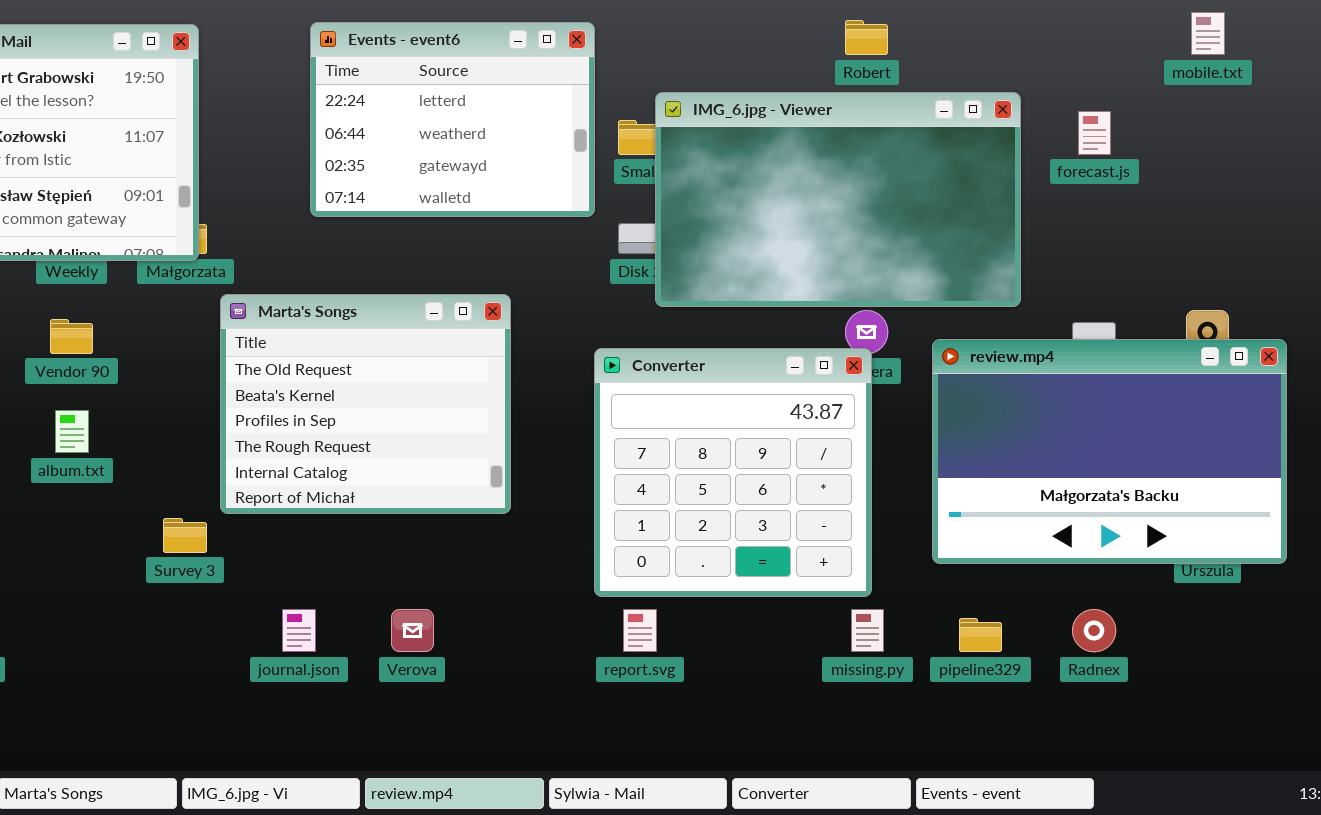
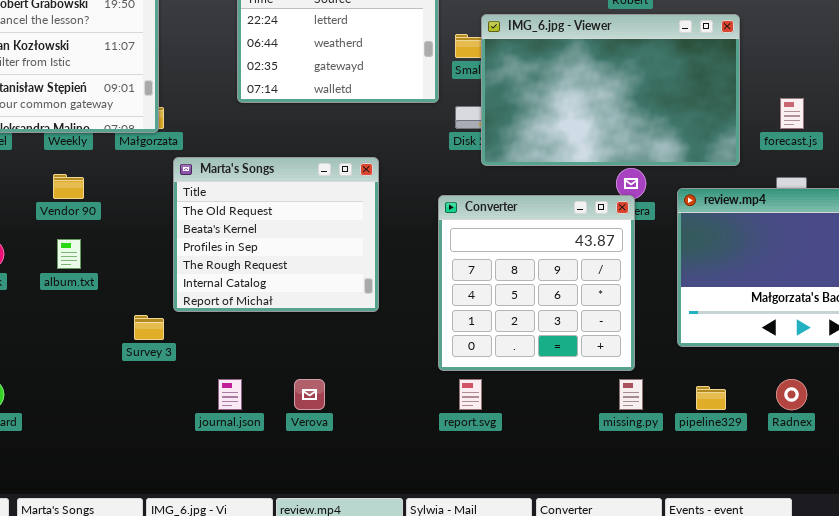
forecast.js: [1078,111,1111,155] -> [780,98,804,129], moved

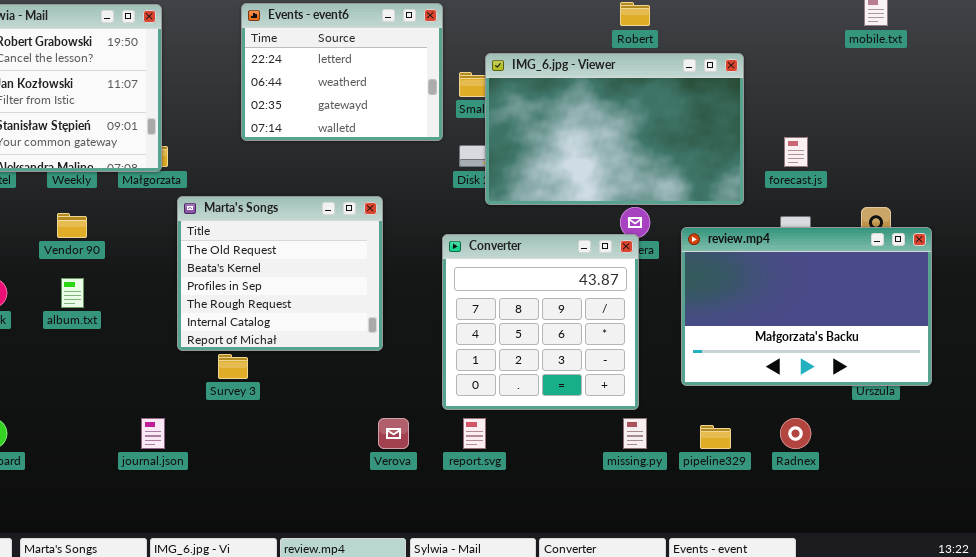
Survey 3: [134,315,164,340] -> [218,354,248,379], moved
journal.json: [218,379,242,410] -> [141,418,165,449], moved
Verova: [294,379,325,410] -> [378,418,409,449], moved

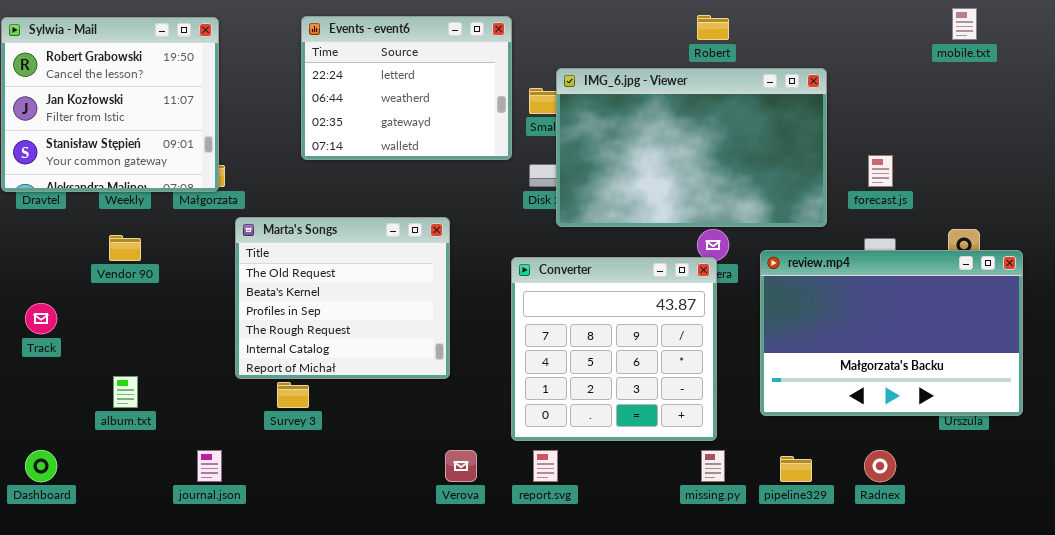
album.txt: [61,278,84,308] -> [113,376,138,408], moved

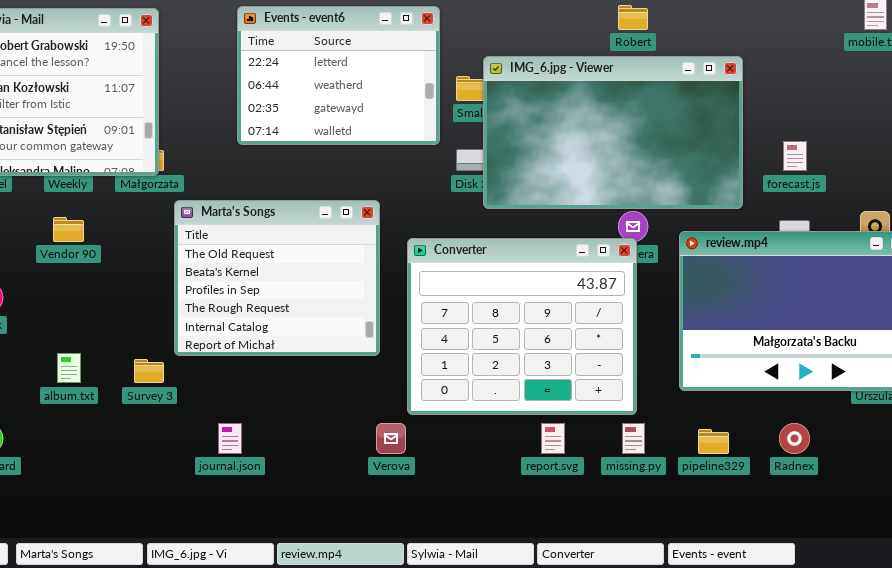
Converter: [511,257,717,441] -> [407,238,637,415], resized
Survey 3: [277,382,309,408] -> [134,359,164,383], moved
journal.json: [197,450,222,482] -> [218,423,242,454], moved
report.svg: [533,450,558,482] -> [541,423,565,454], moved

